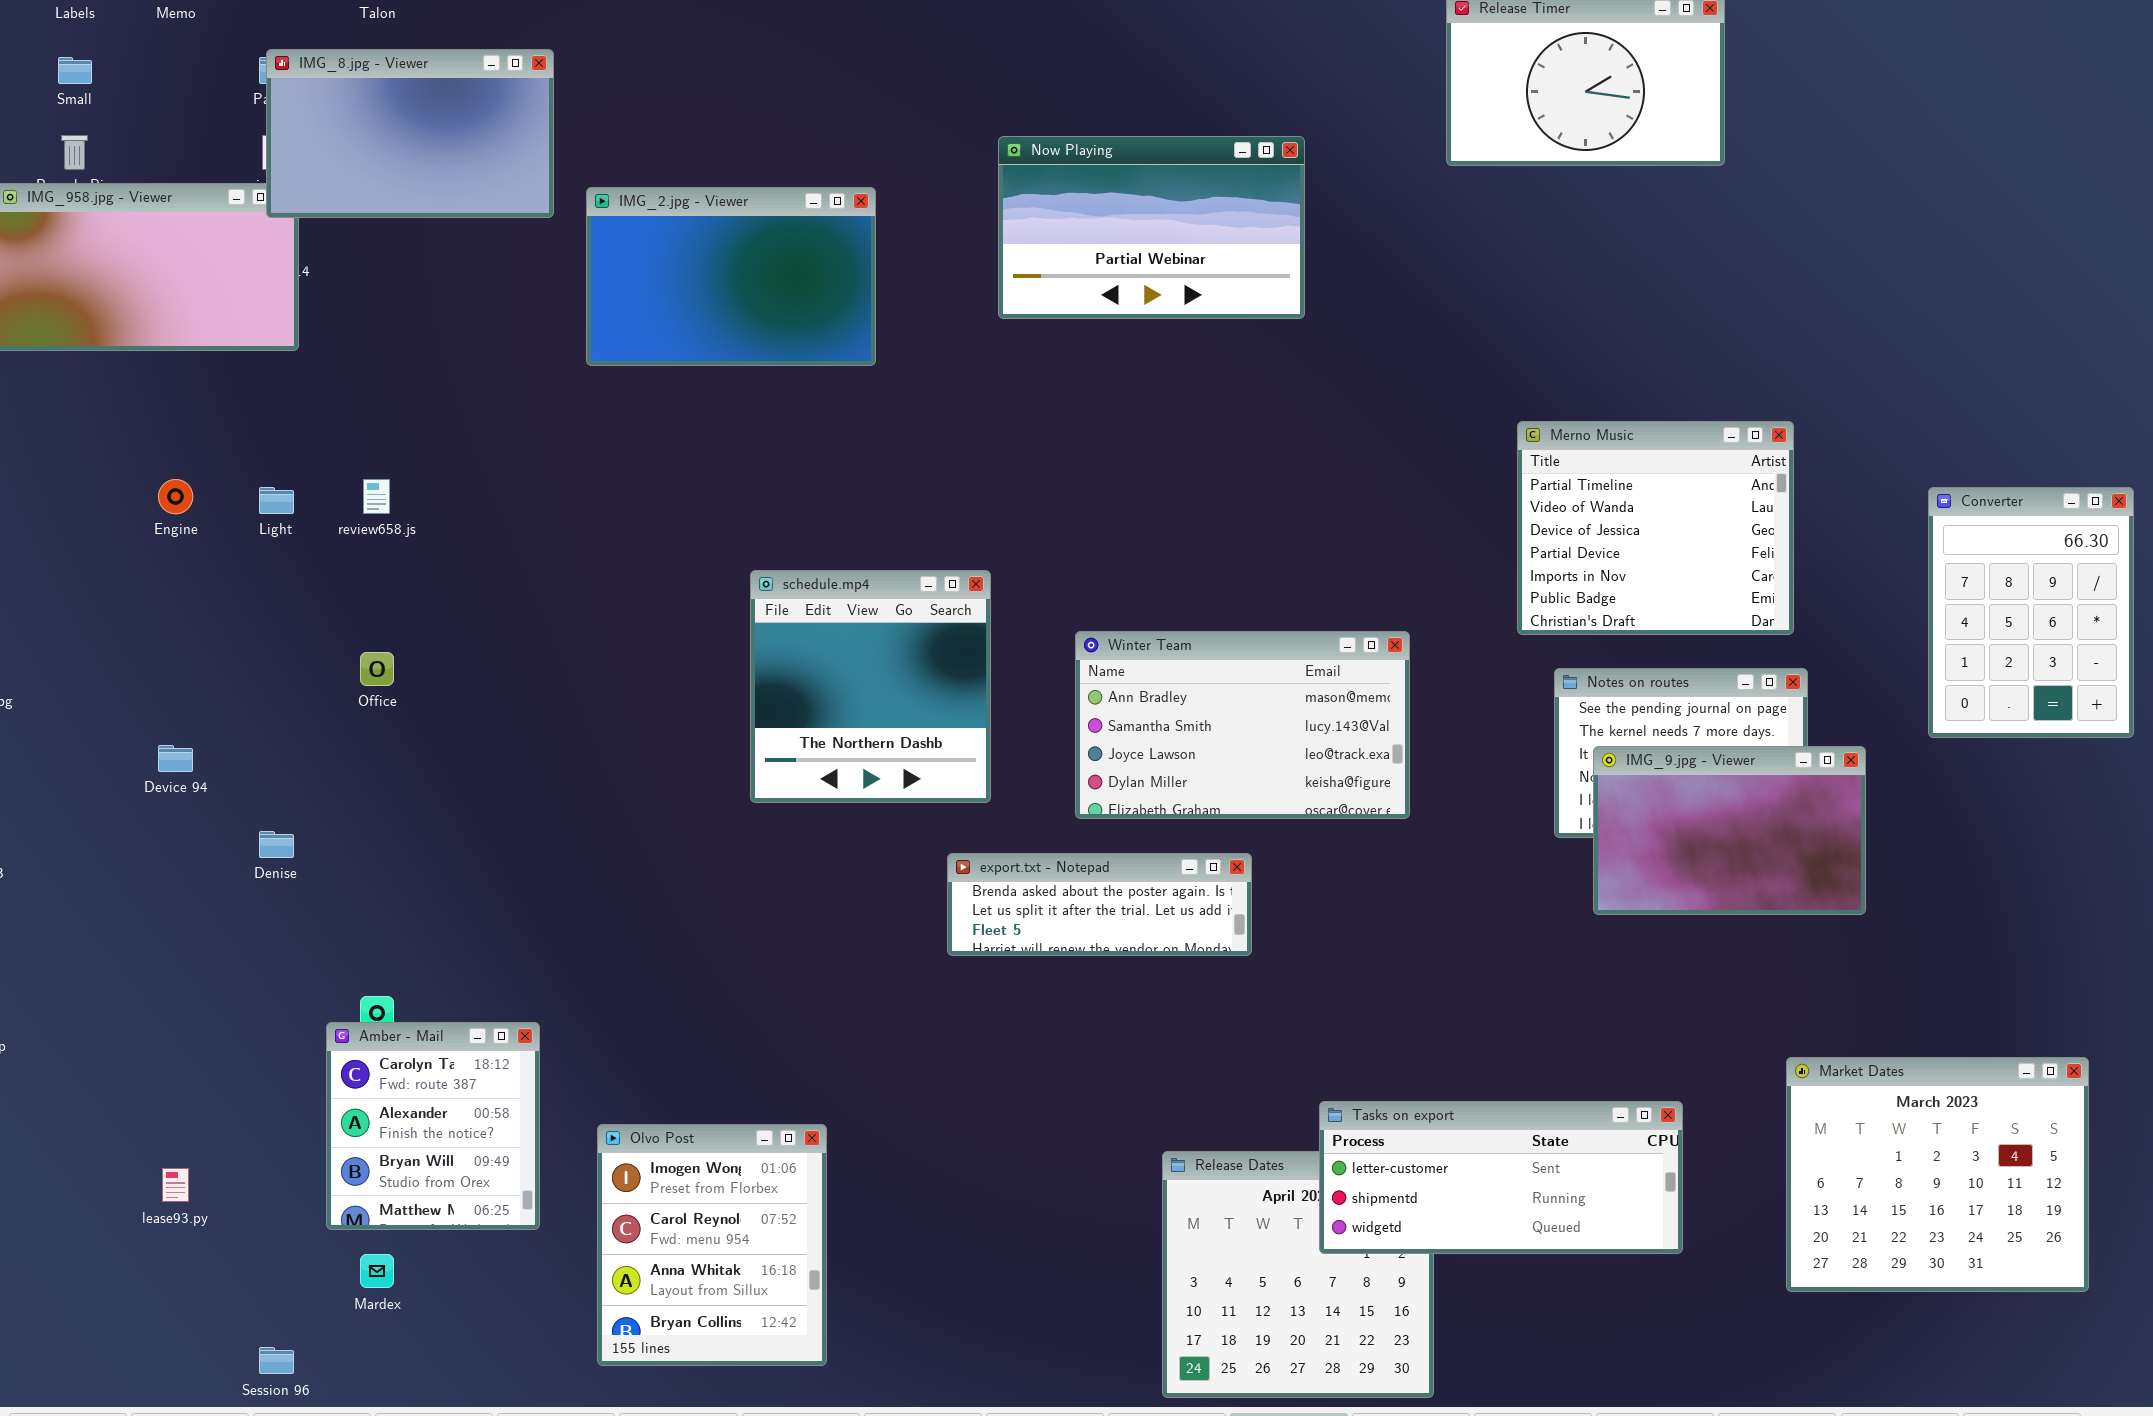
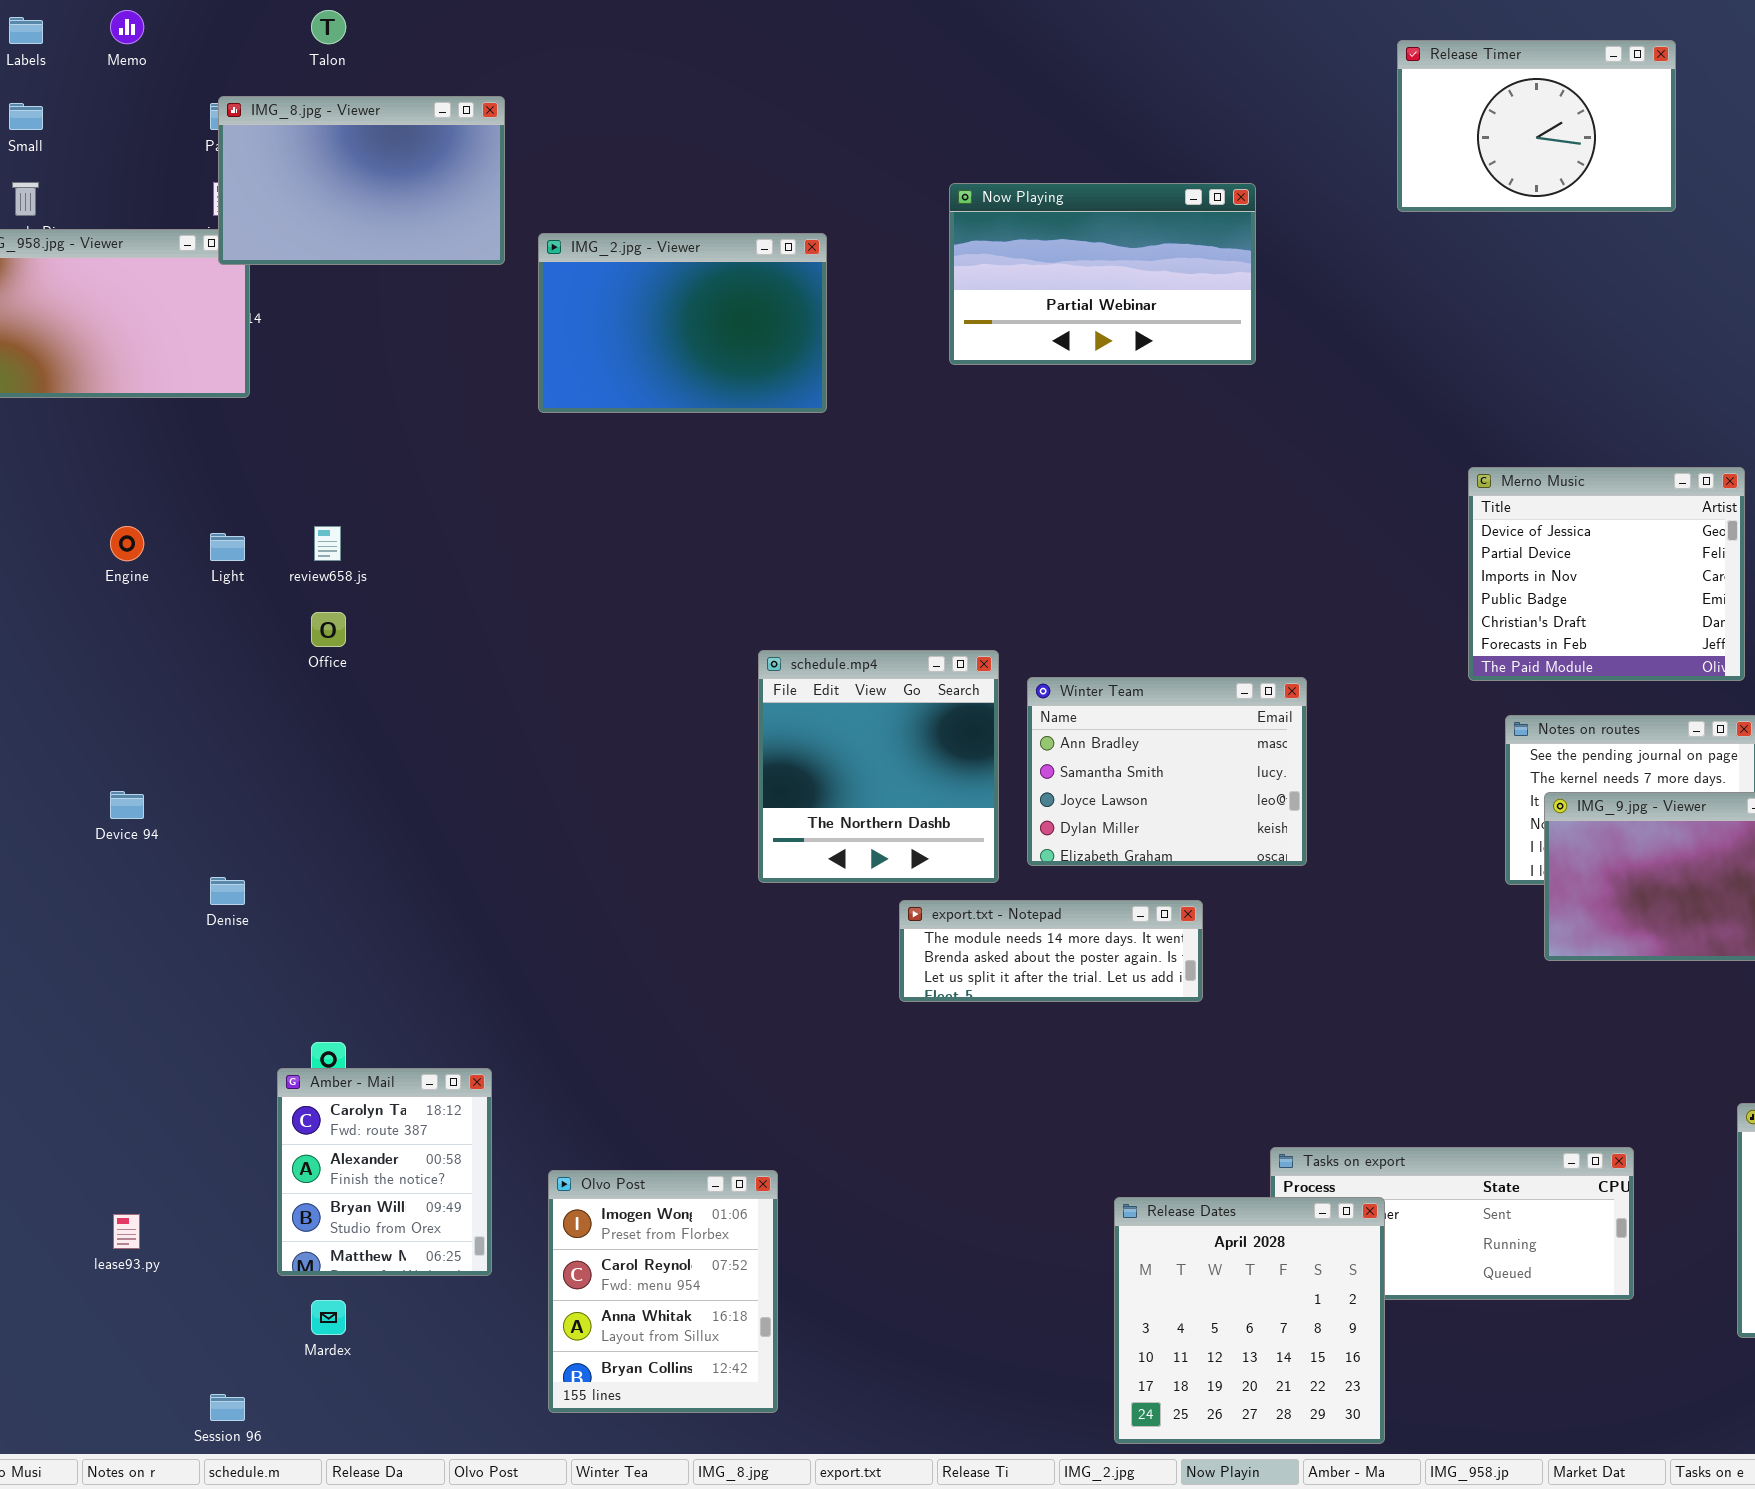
Merno Music: [1517,421,1794,635] -> [1468,467,1745,681], scrolled down 2 rows
schedule.mp4: [750,570,991,803] -> [758,650,999,883], moved
Winter Team: [1075,631,1410,819] -> [1027,677,1307,866], resized
Office: [360,652,394,686] -> [311,612,346,647], moved
export.txt - Notepad: [947,853,1252,956] -> [899,900,1203,1002], scrolled up 1 row
Release Dates: [1162,1151,1434,1398] -> [1114,1197,1385,1444], raised

